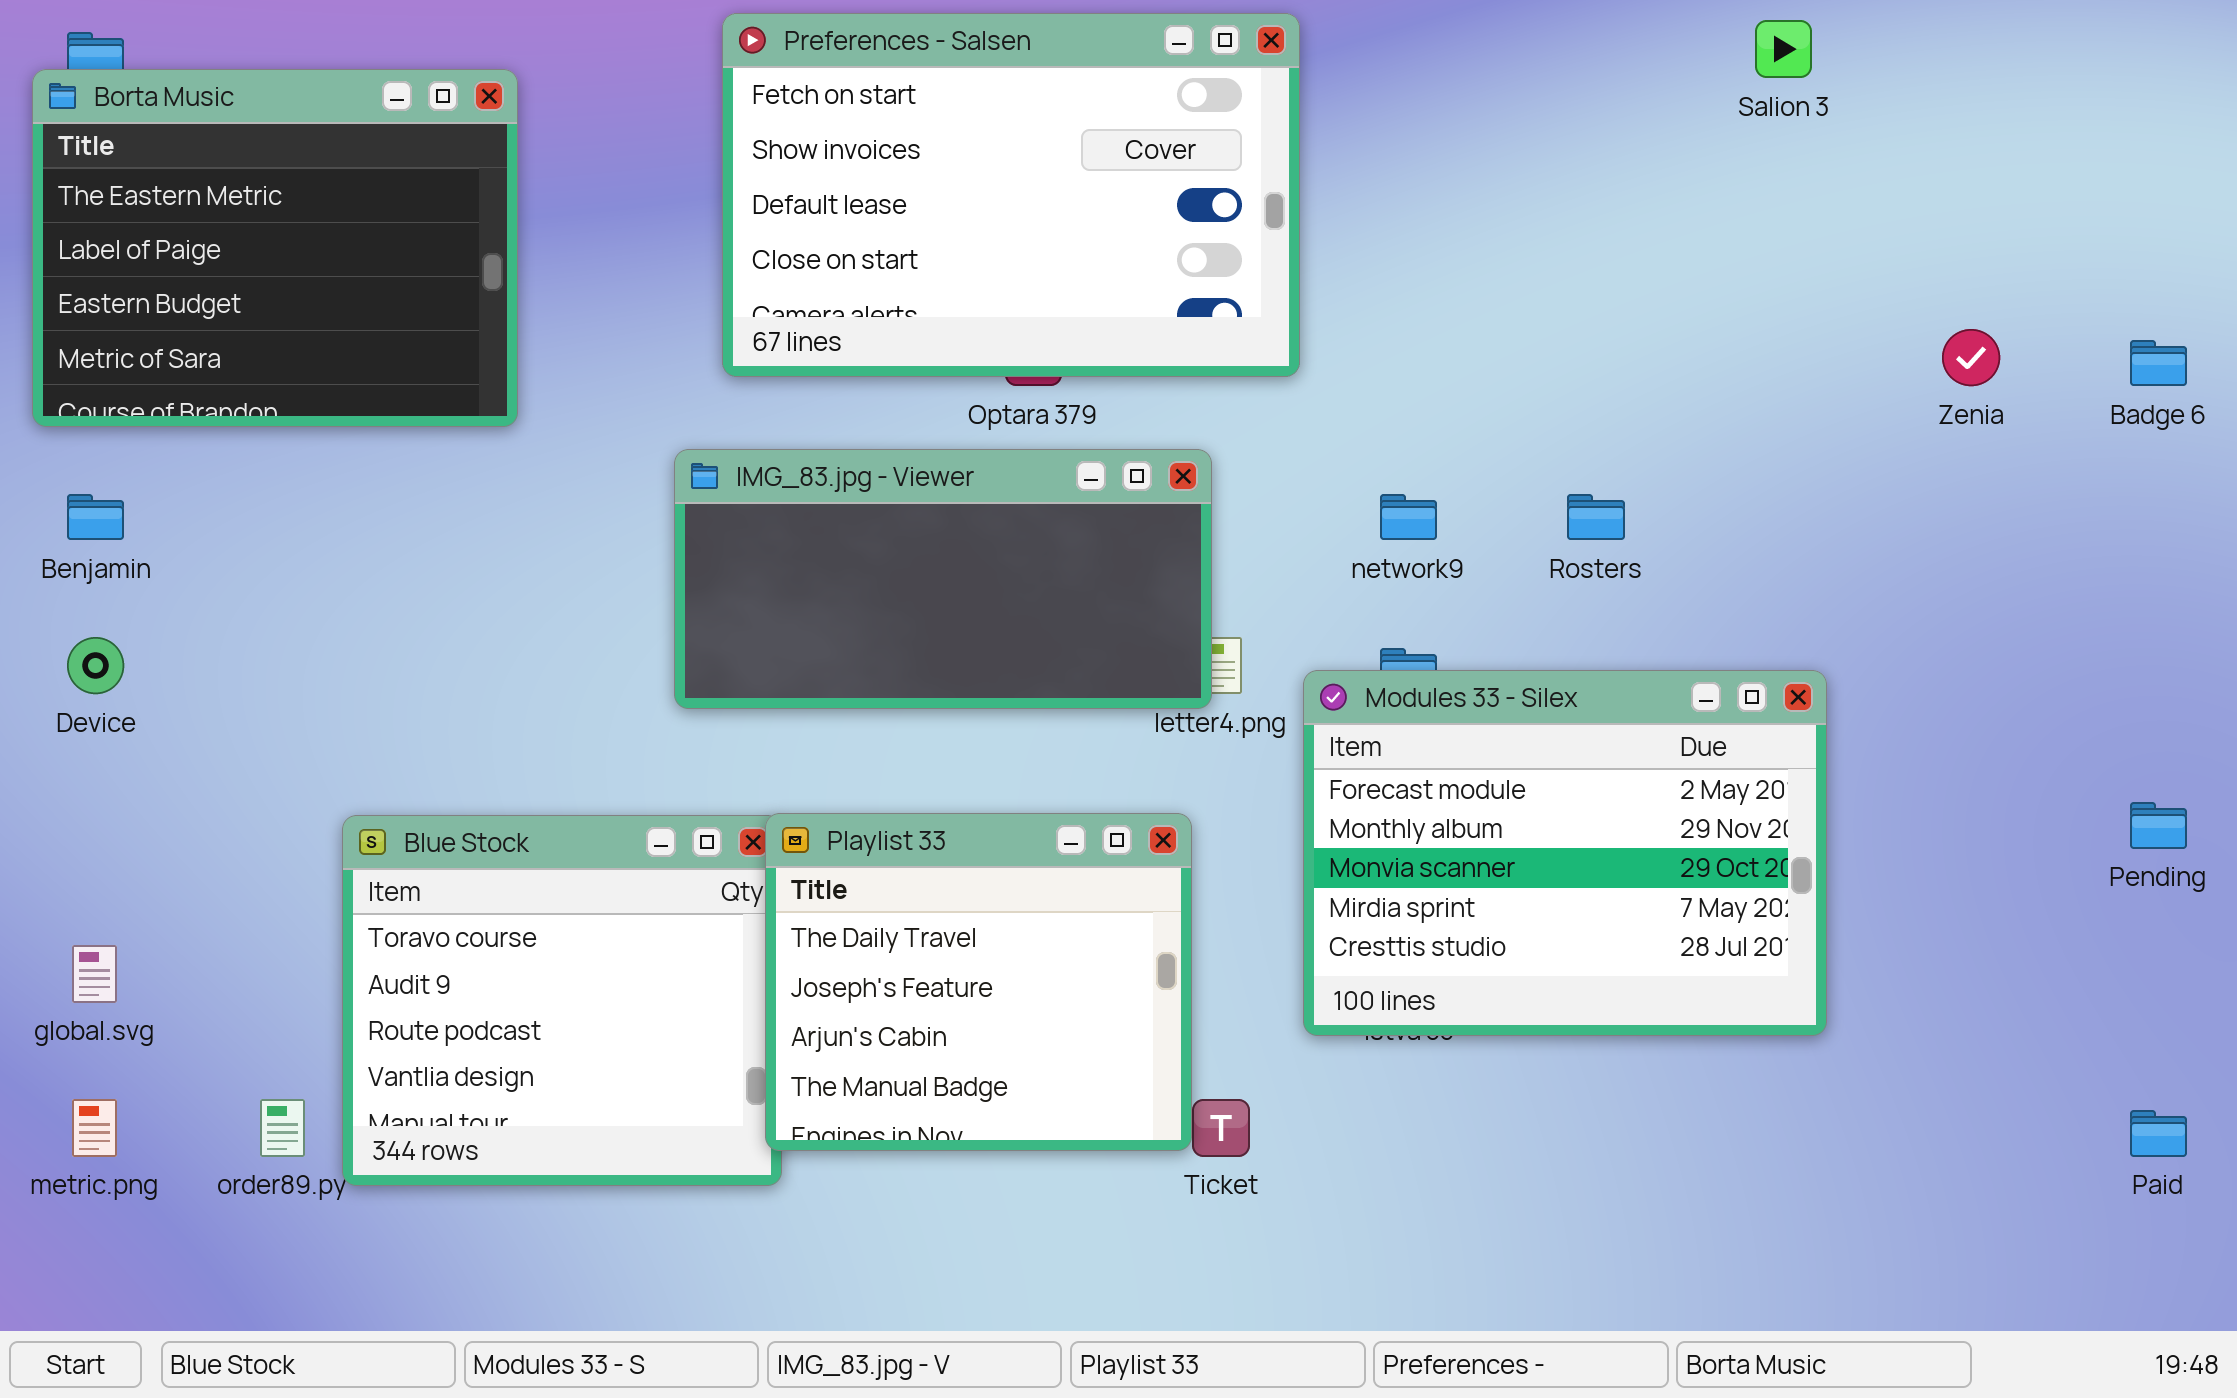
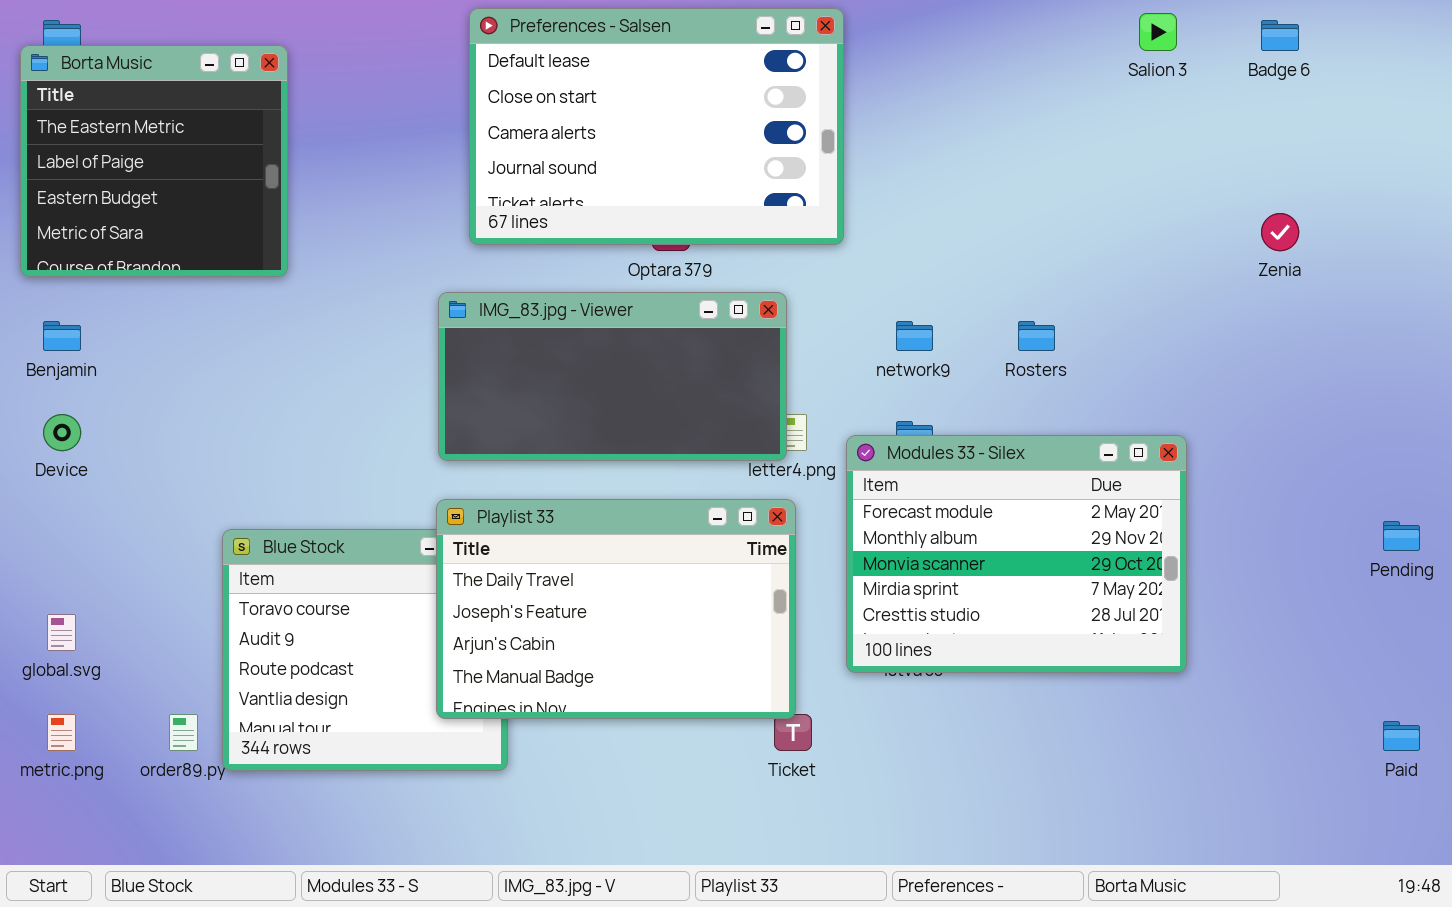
Preferences - Salsen: [722,13,1300,377] -> [469,8,844,245], scrolled down 2 rows
Borta Music: [32,69,518,427] -> [20,45,288,277], resized
Badge 6: [2130,340,2187,386] -> [1261,20,1299,51], moved
Playlist 33: [765,813,1192,1151] -> [436,499,796,719], moved, resized

